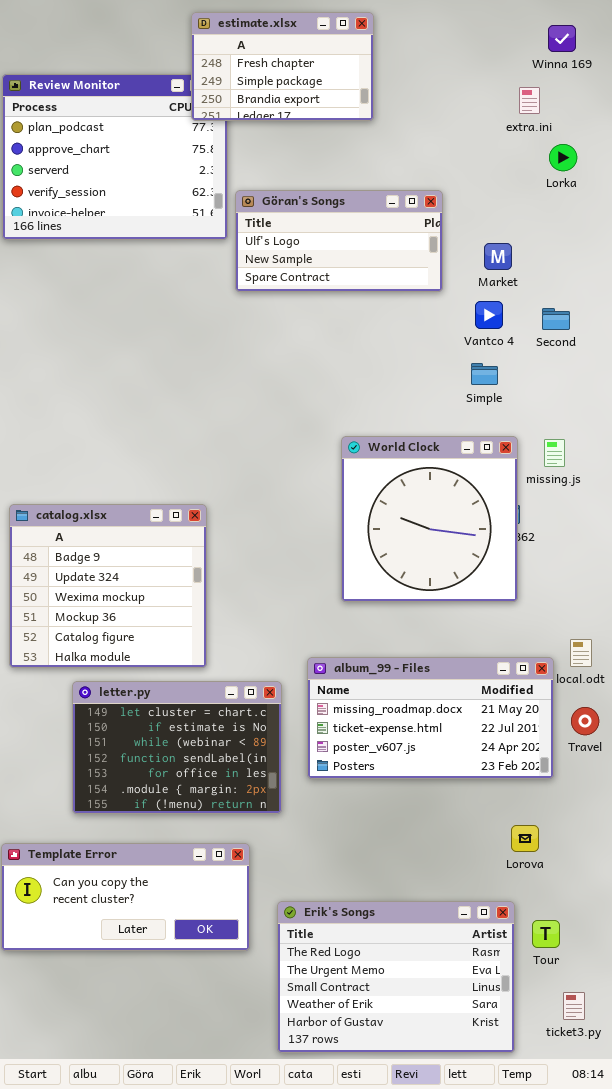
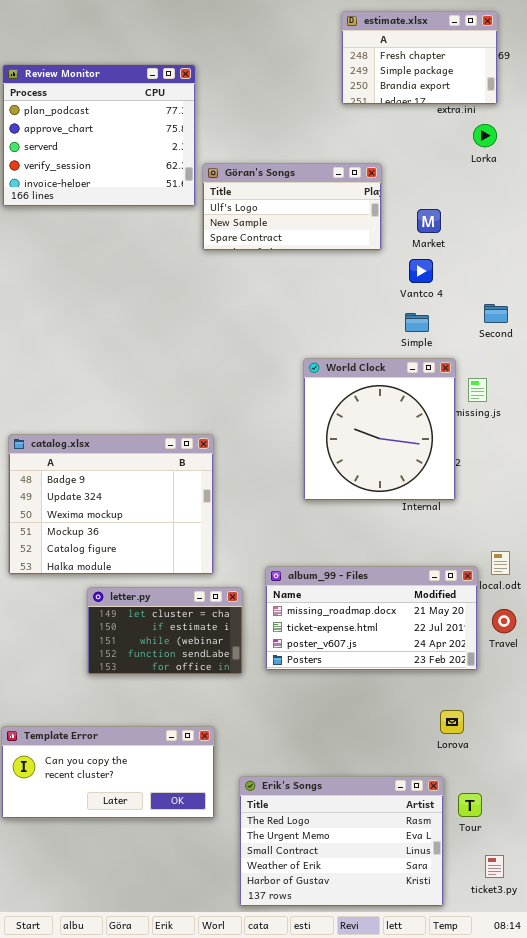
estimate.xlsx: [191,12,374,121] -> [341,11,498,105], moved
Second: [542,308,570,330] -> [484,304,508,323], moved
World Clock: [341,436,518,602] -> [303,358,456,501], moved
catalog.xlsx: [9,504,207,668] -> [8,434,214,575], resized
letter.py: [72,681,282,814] -> [87,587,243,675], resized

